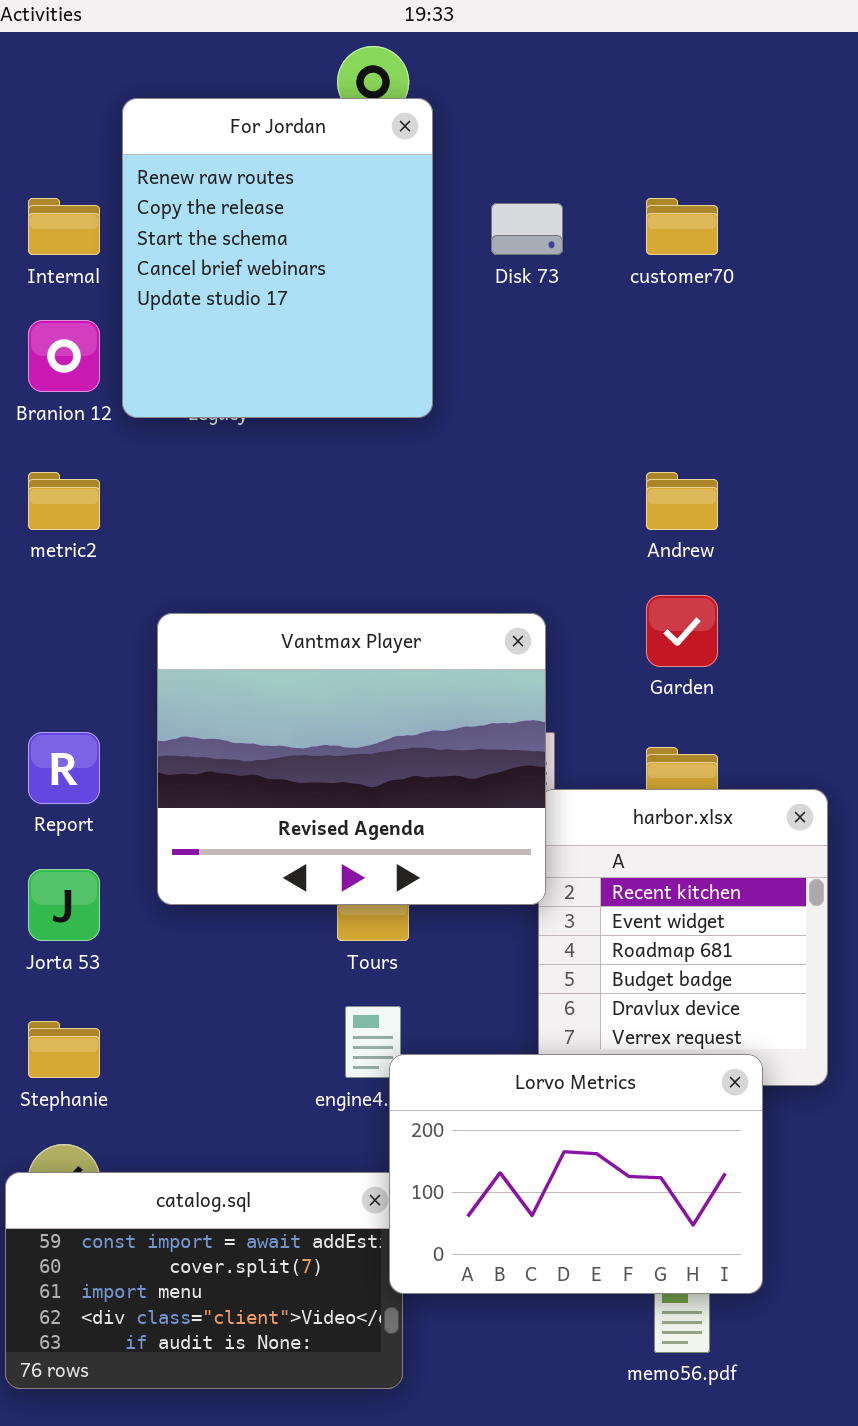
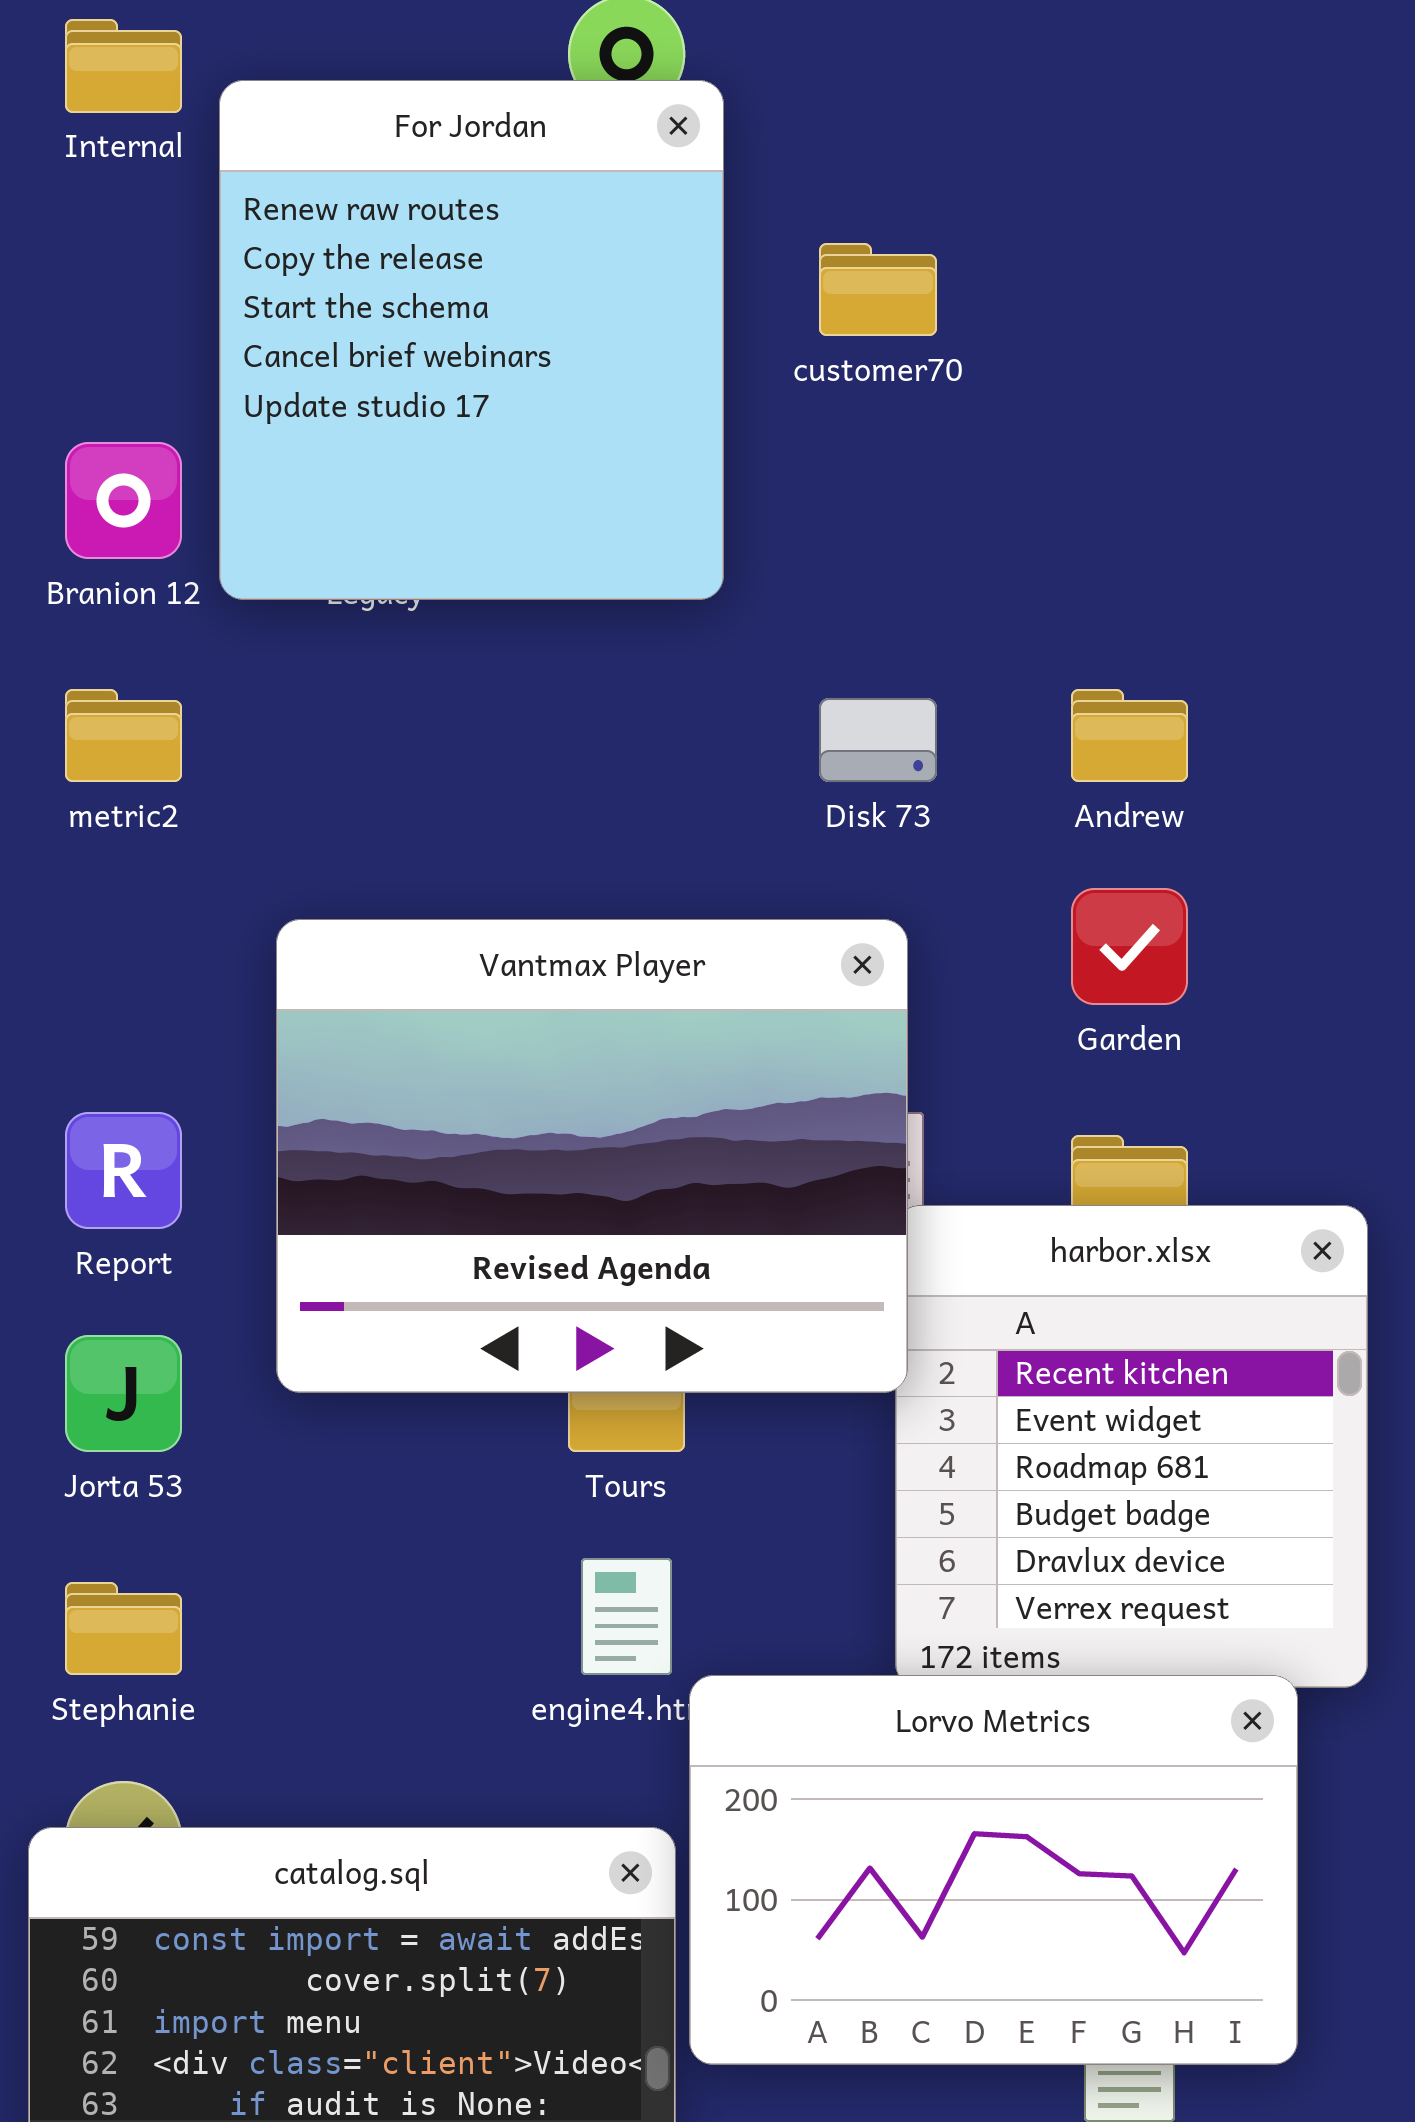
Internal: [28,198,100,255] -> [65,19,182,113], moved
customer70: [646,198,718,255] -> [819,243,937,336], moved
Disk 73: [491,203,563,255] -> [819,698,937,782], moved
Lorvo Metrics: [389,1054,763,1294] -> [689,1675,1298,2065], moved

